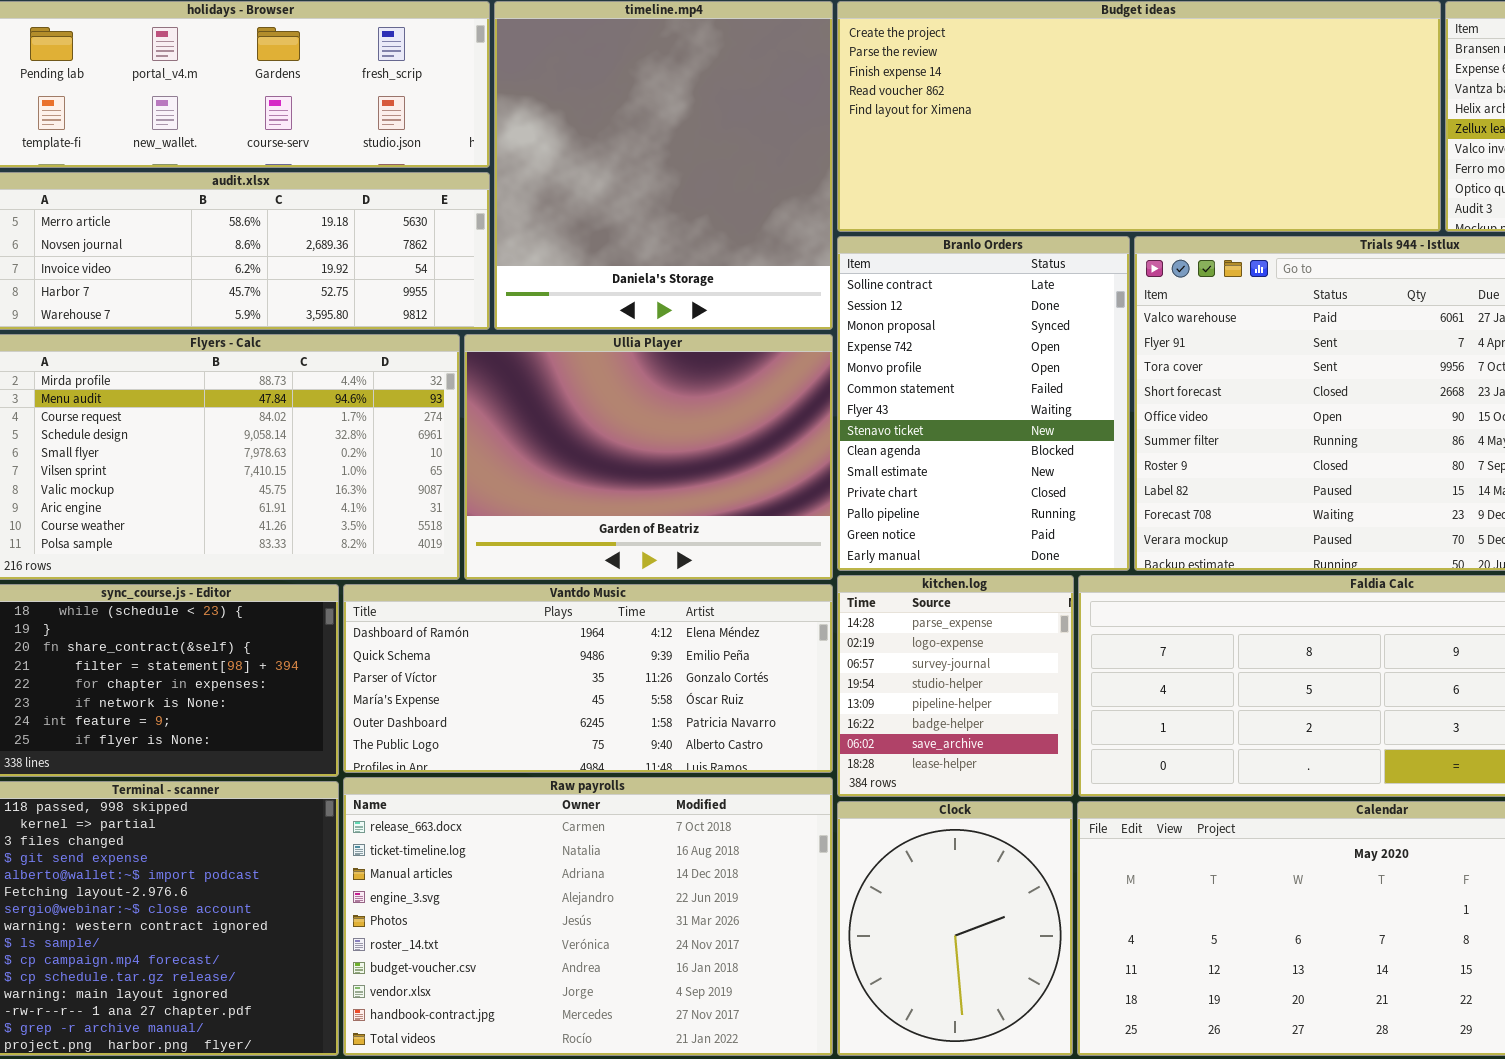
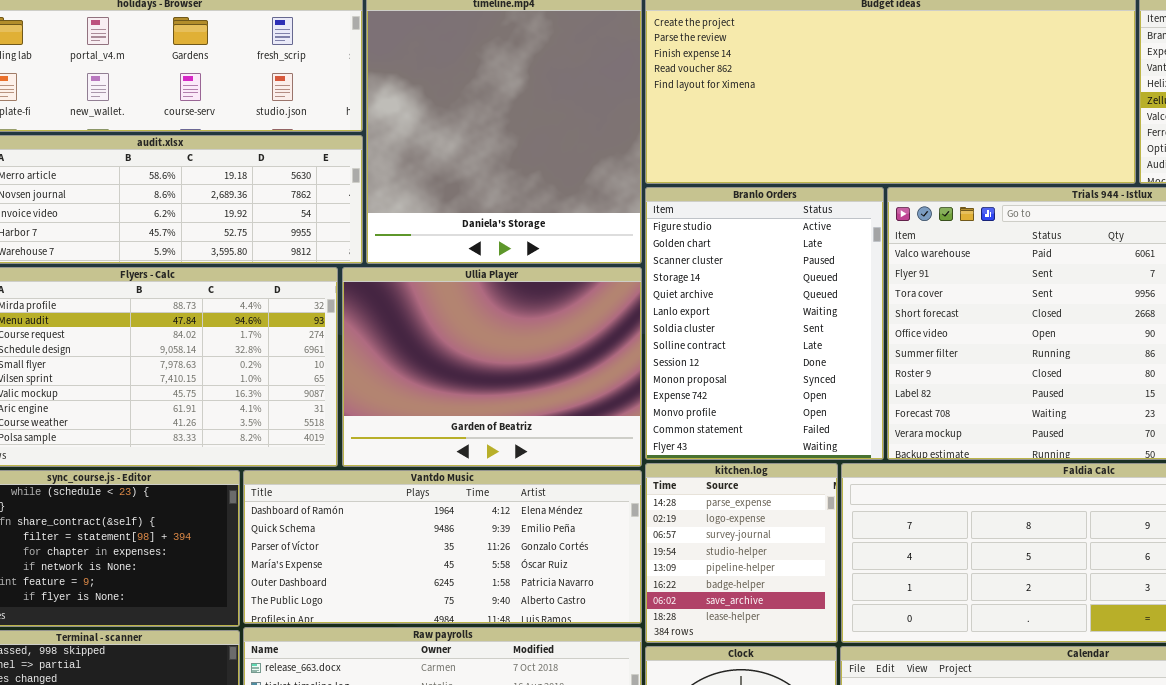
Branlo Orders: [837,236,1130,571] -> [645,187,884,460], scrolled up 7 rows

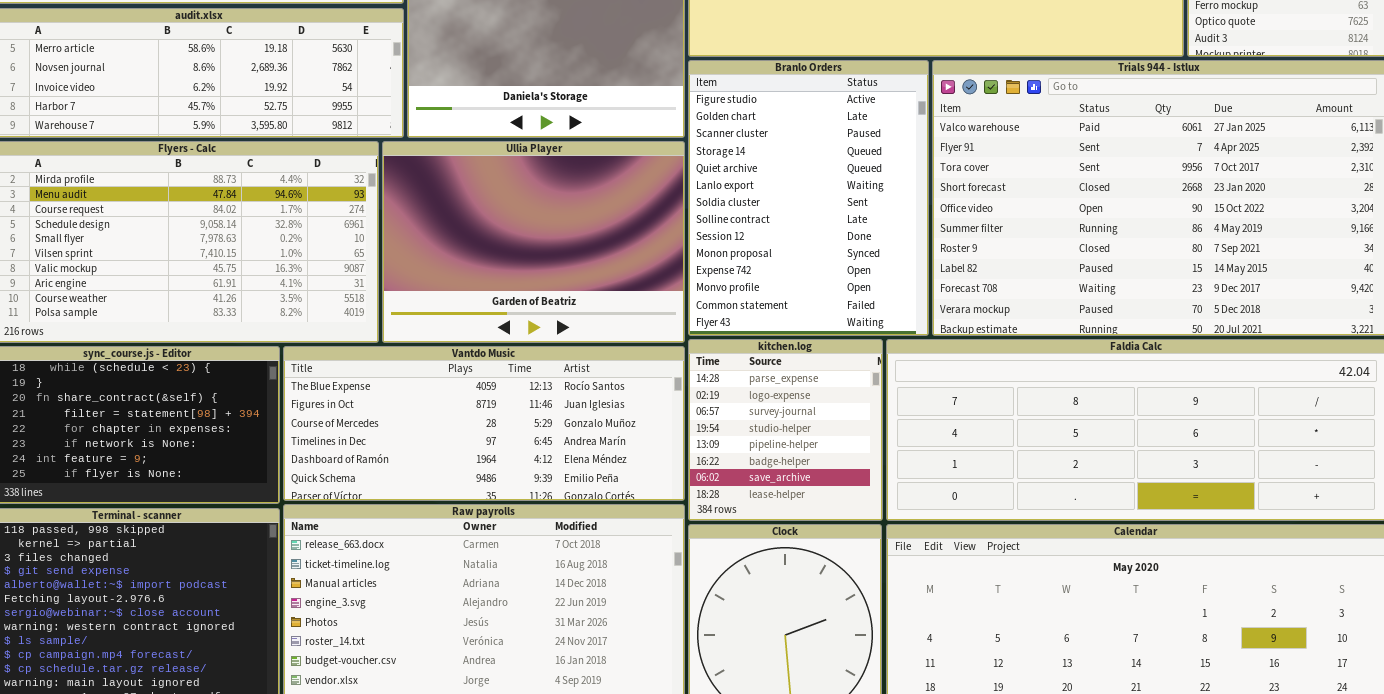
Vantdo Music: [243,470,642,624] -> [283,346,685,501], scrolled up 4 rows

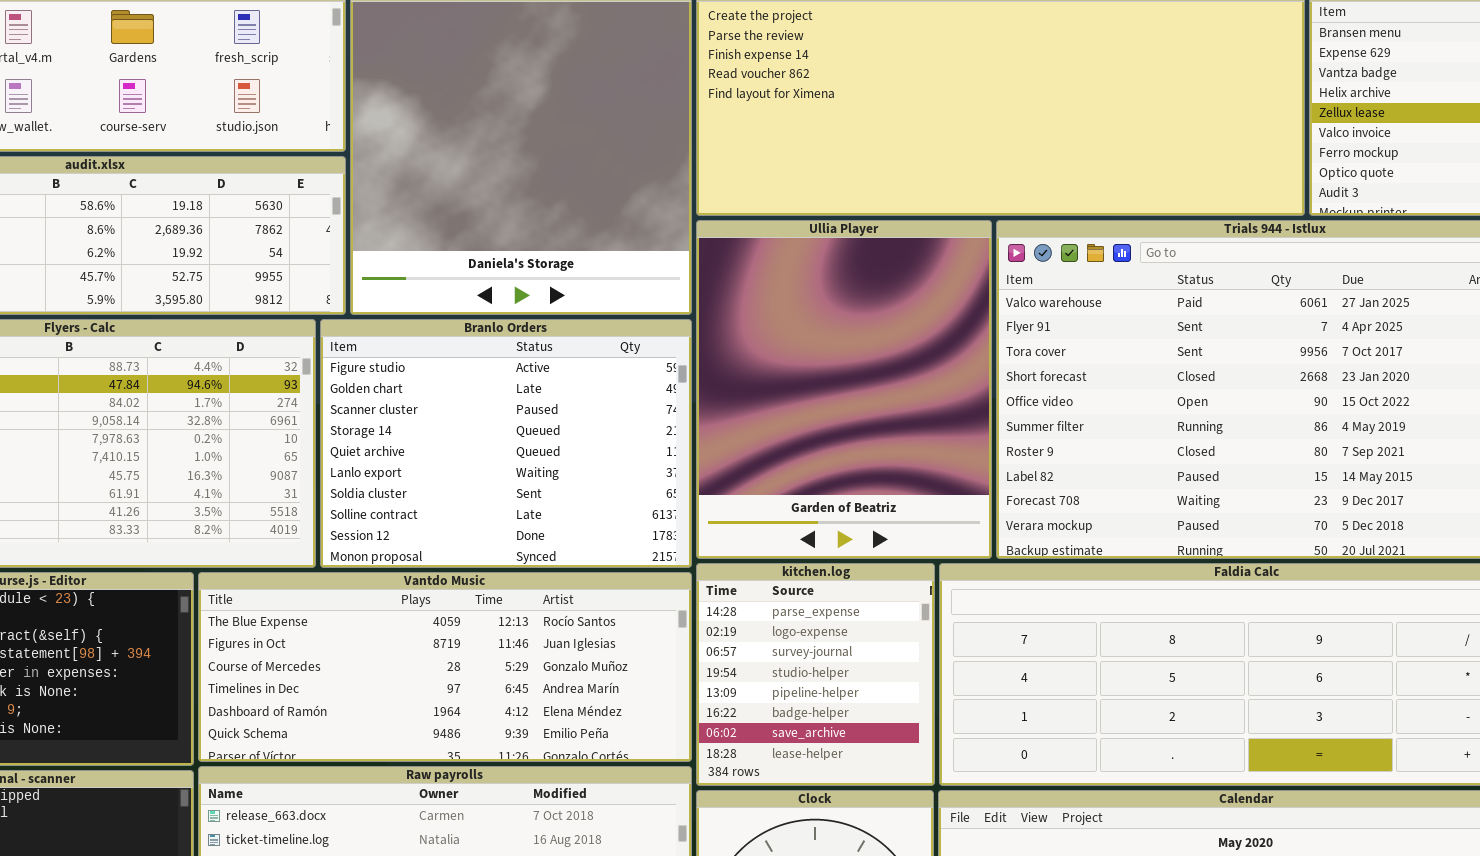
Branlo Orders: [688,60,929,336] -> [320,319,692,568], moved, resized
Ullia Player: [382,141,685,343] -> [696,220,992,559], moved, resized

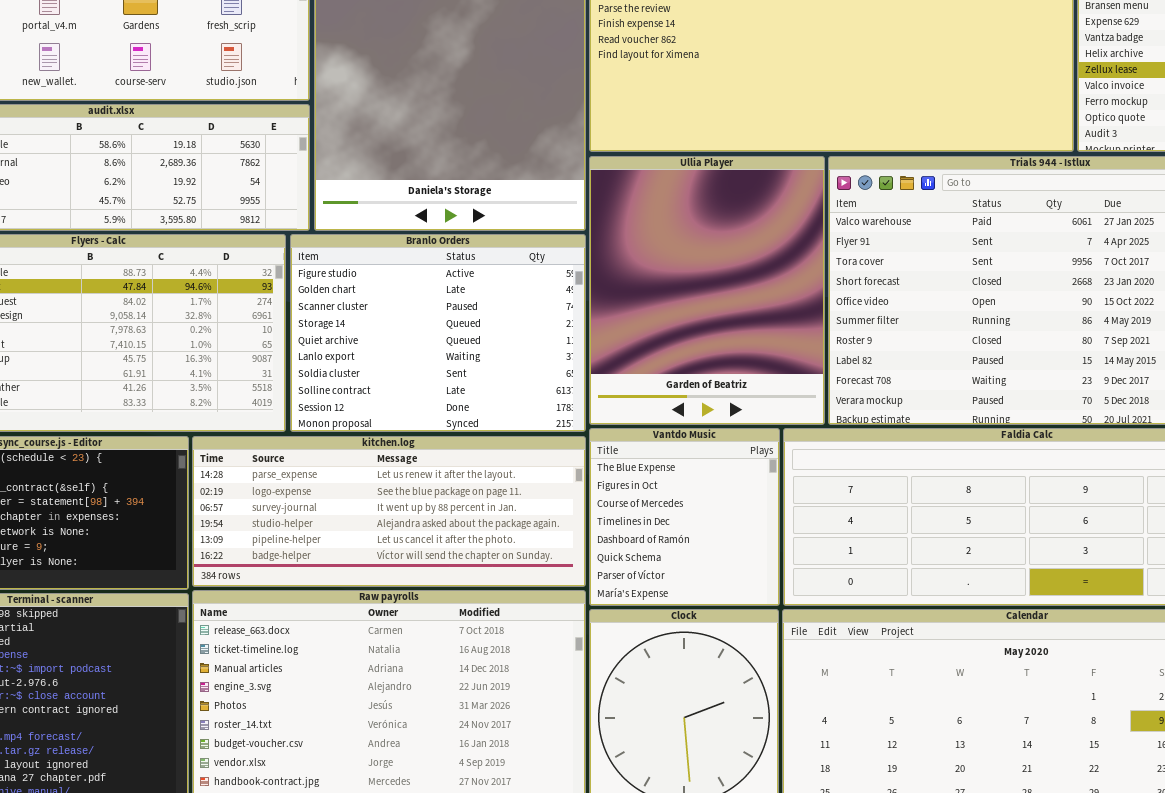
kitchen.log: [696,563,935,786] -> [192,436,586,587], moved, resized
Vantdo Music: [198,572,692,762] -> [589,428,780,606], moved, resized

